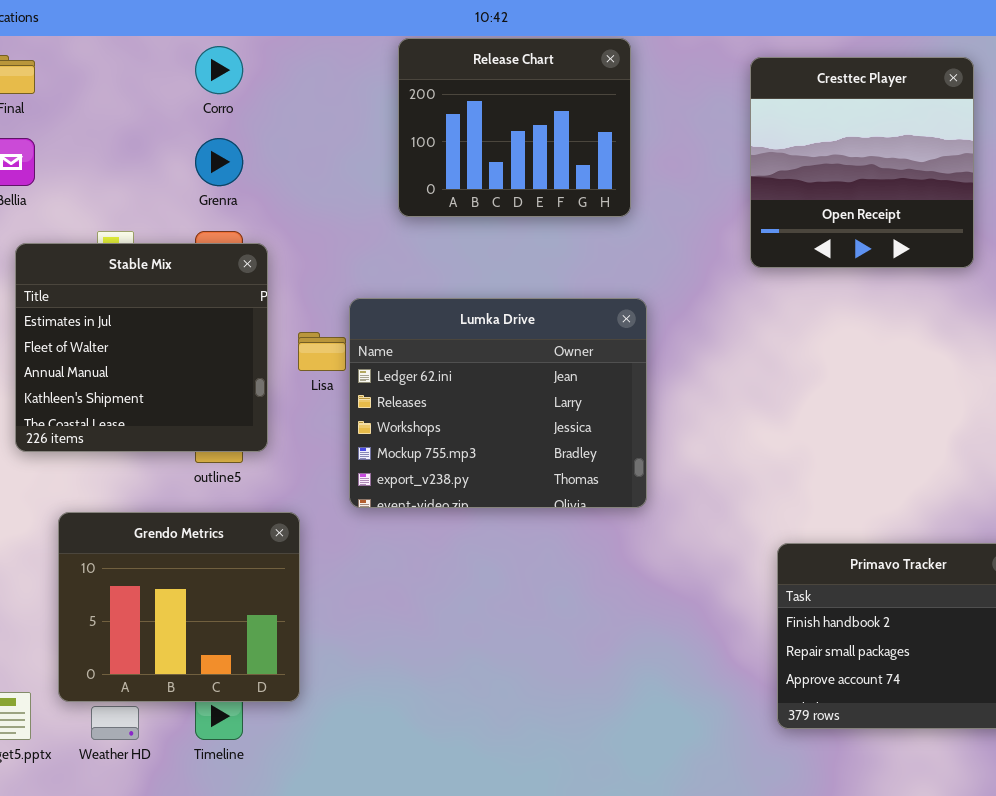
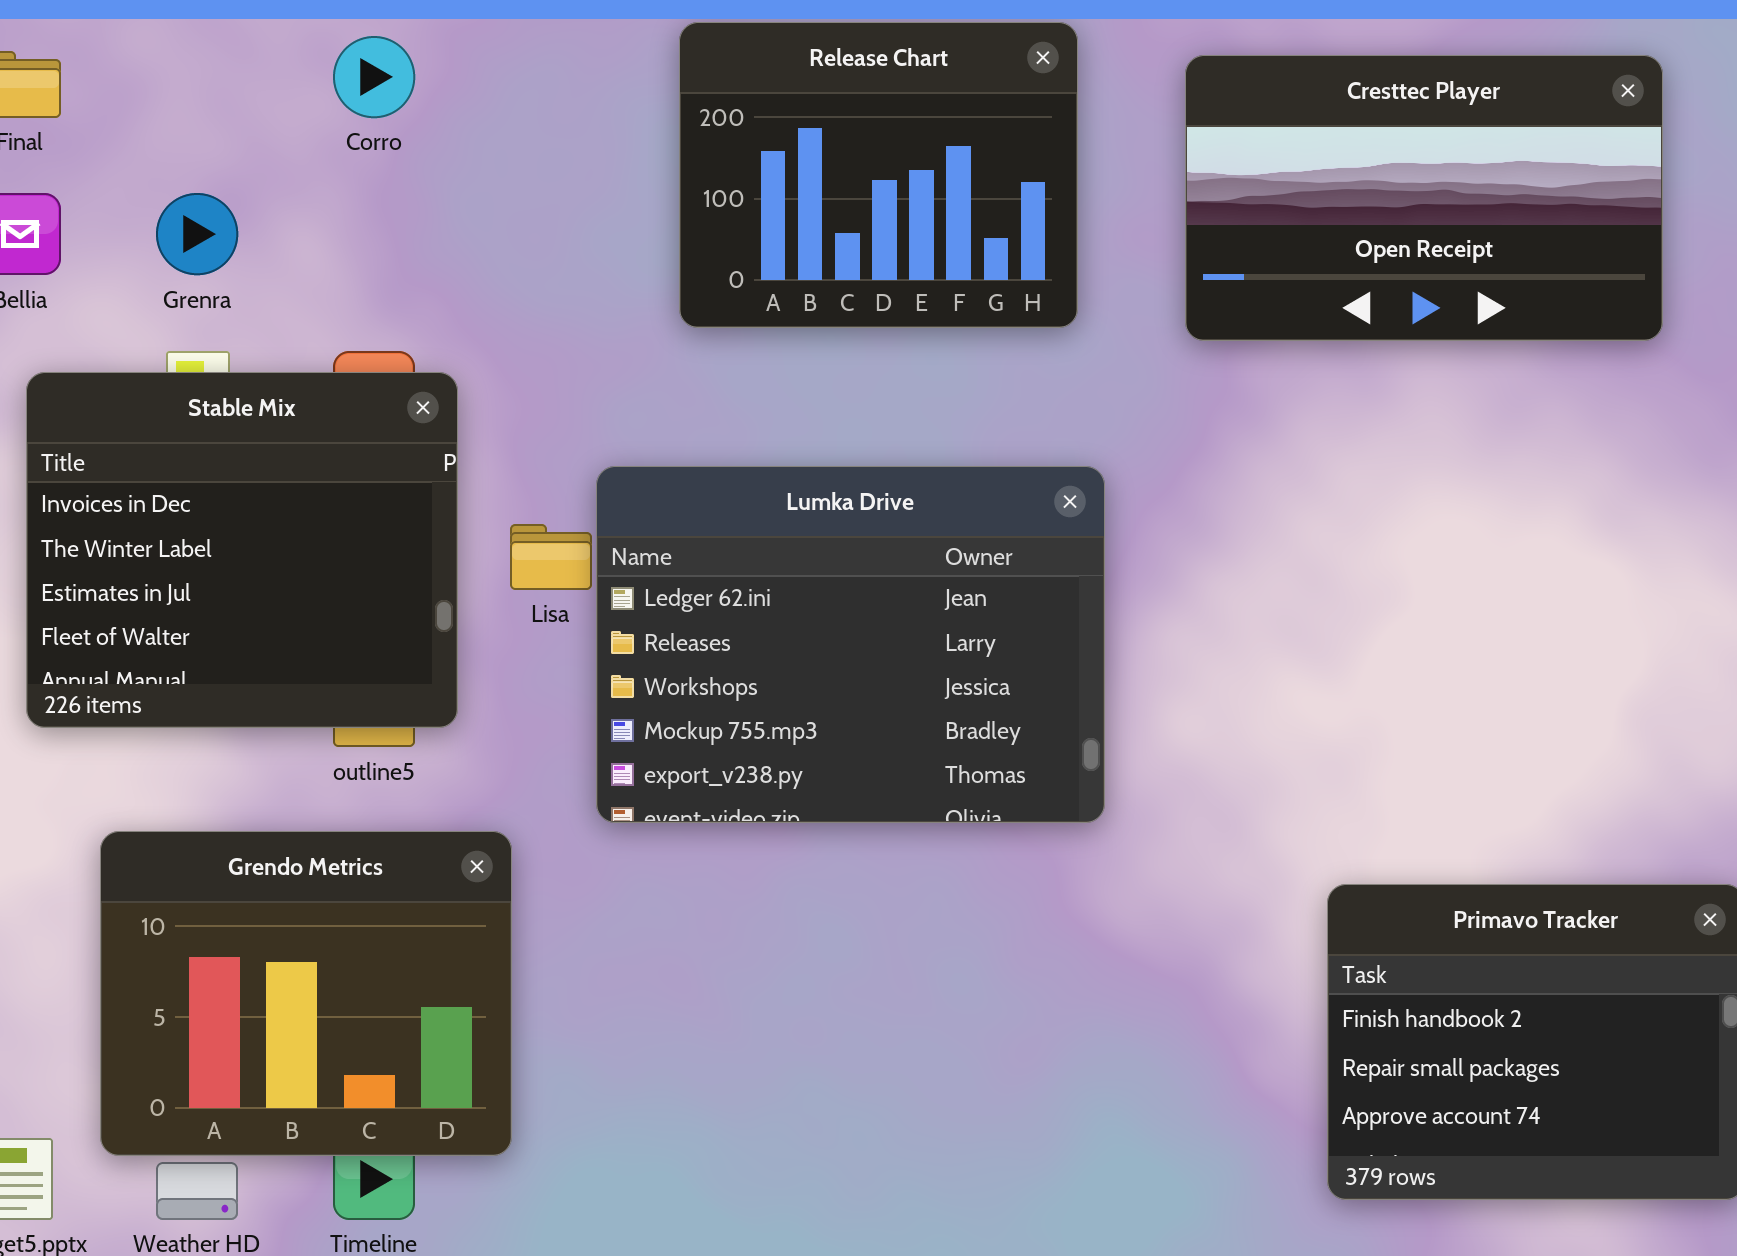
Cresttec Player: [750,57,974,268] -> [1185,55,1663,341], resized
Grenra: [195,138,243,186] -> [156,193,238,275], moved
Stable Mix: [15,243,268,452] -> [26,372,458,728], scrolled up 2 rows

